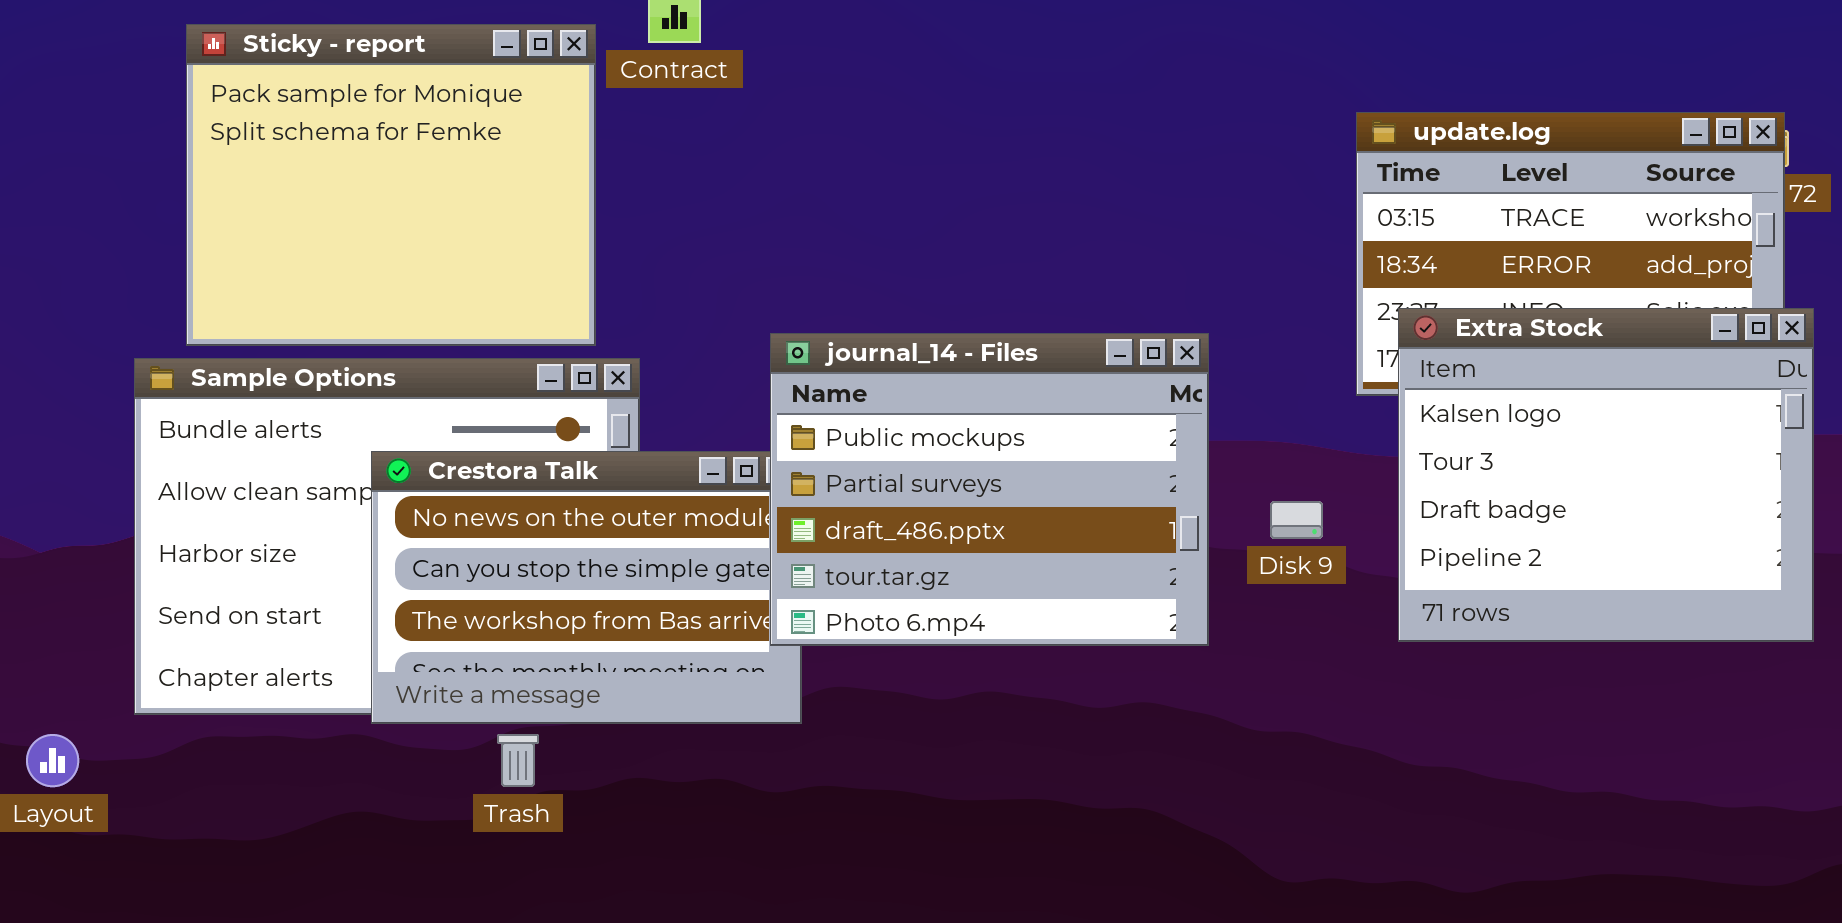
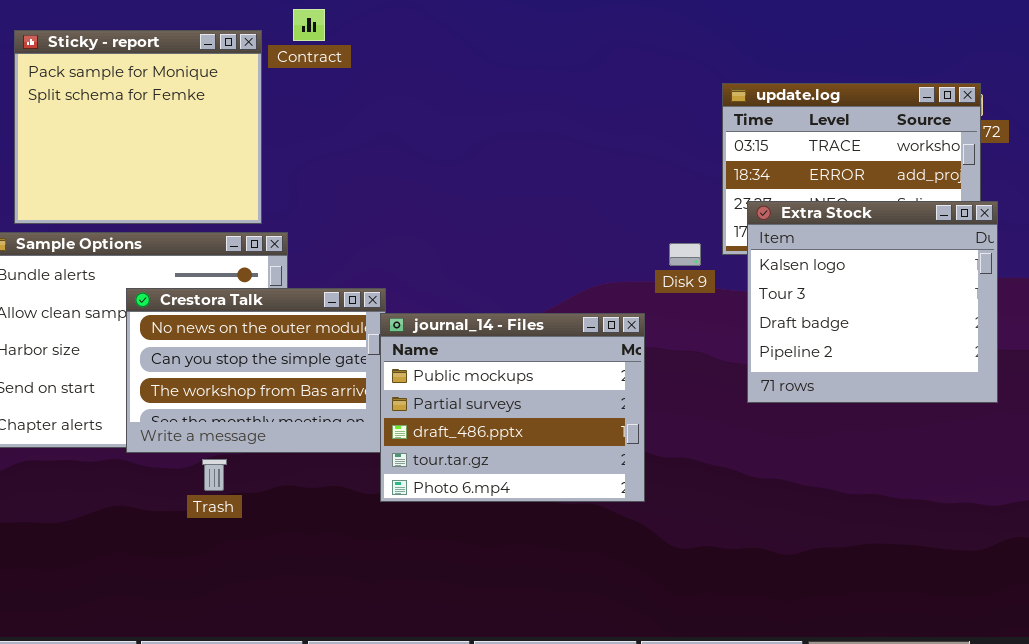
journal_14 - Files: [770,333,1209,646] -> [380,313,645,502], moved
Disk 9: [1270,501,1323,539] -> [669,243,701,266], moved

